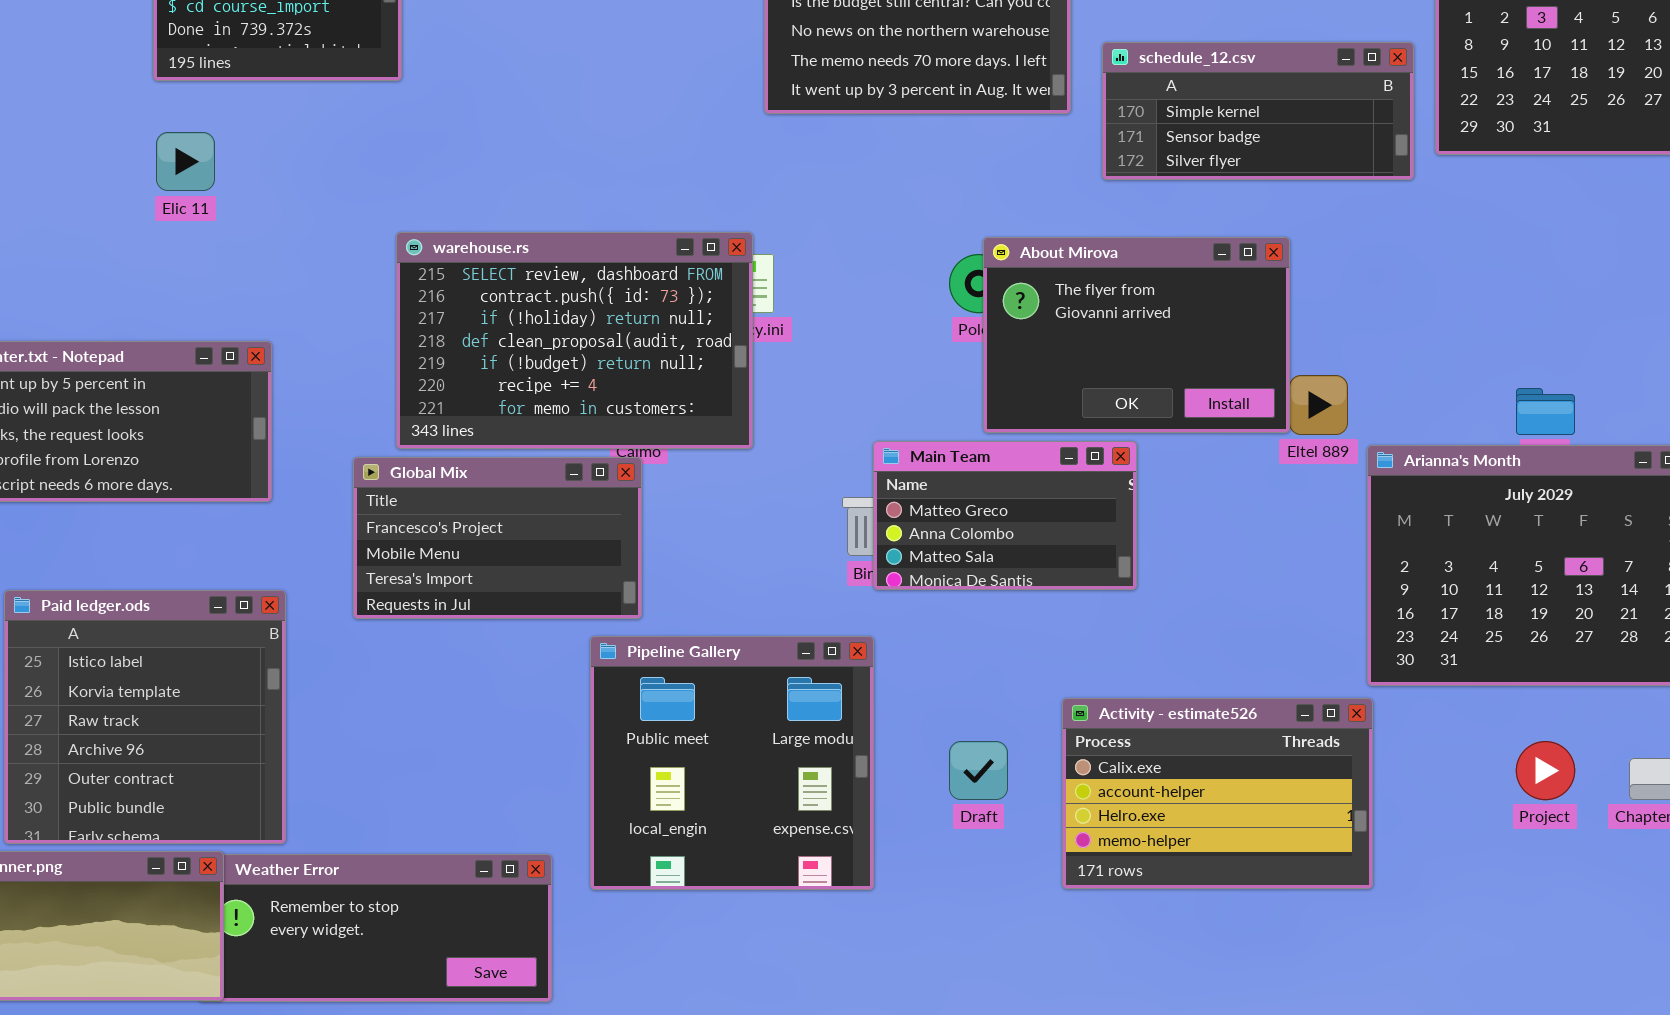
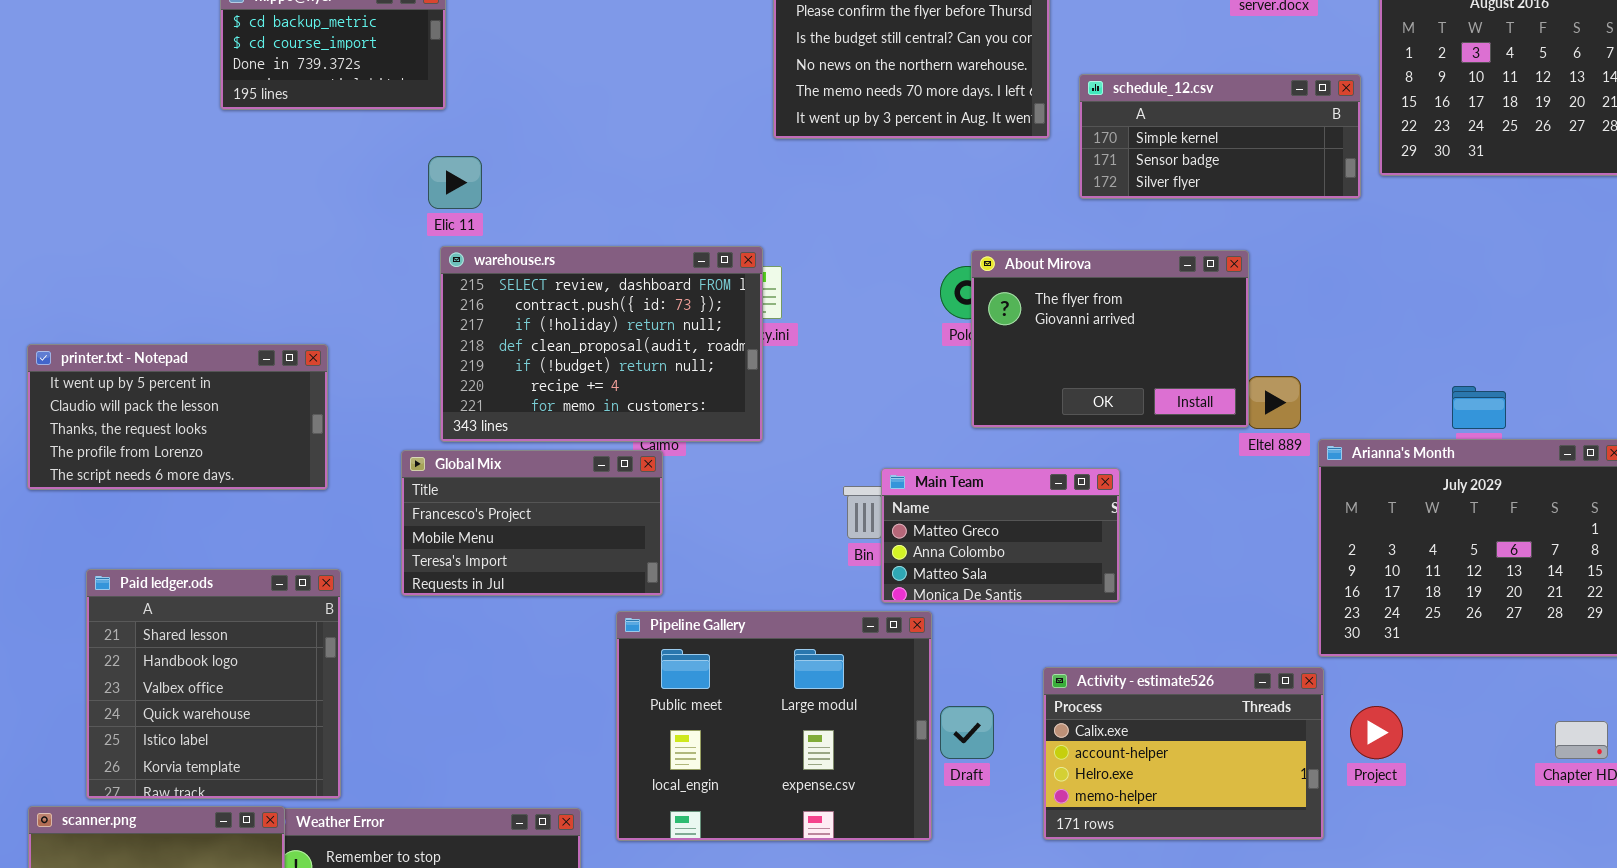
Elic 11: [156,132,215,191] -> [428,156,482,209], moved
Main Team: [873,441,1137,590] -> [881,468,1120,603], moved
Paid ledger.ods: [4,590,286,844] -> [86,569,341,799], scrolled up 4 rows
Pipeline Gallery: [590,636,874,890] -> [616,611,932,841], resized
Project: [1516,741,1575,800] -> [1350,706,1403,759], moved

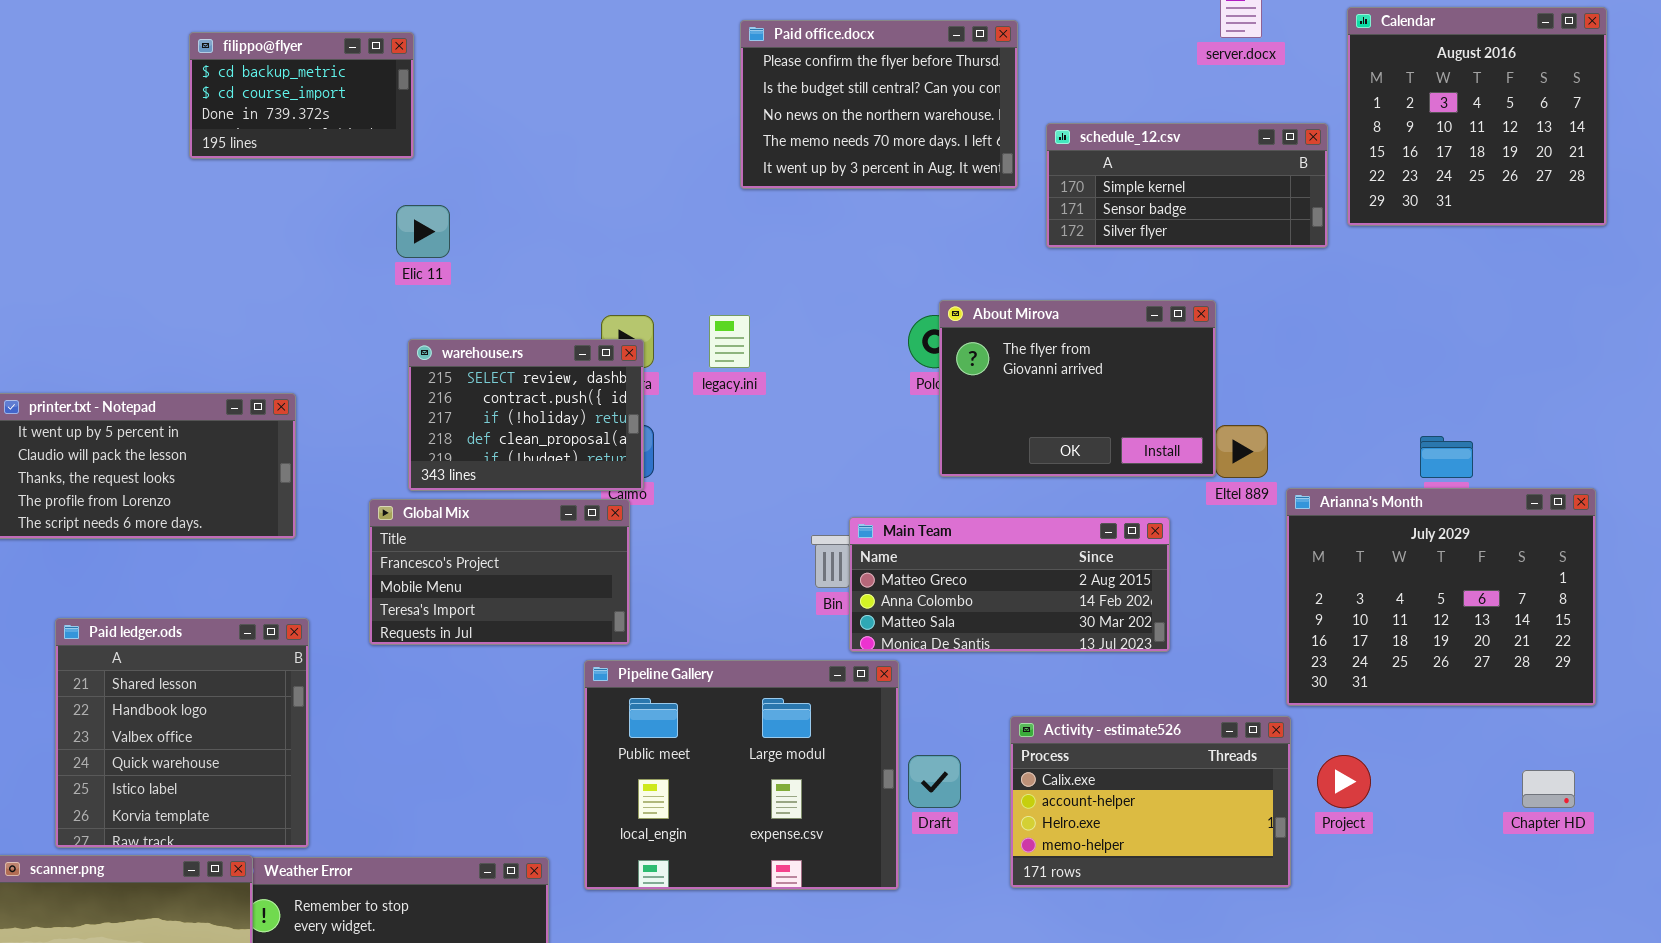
warehouse.rs: [440,246,763,442] -> [408,339,644,491], resized
Main Team: [881,468,1120,603] -> [849,517,1170,652], resized

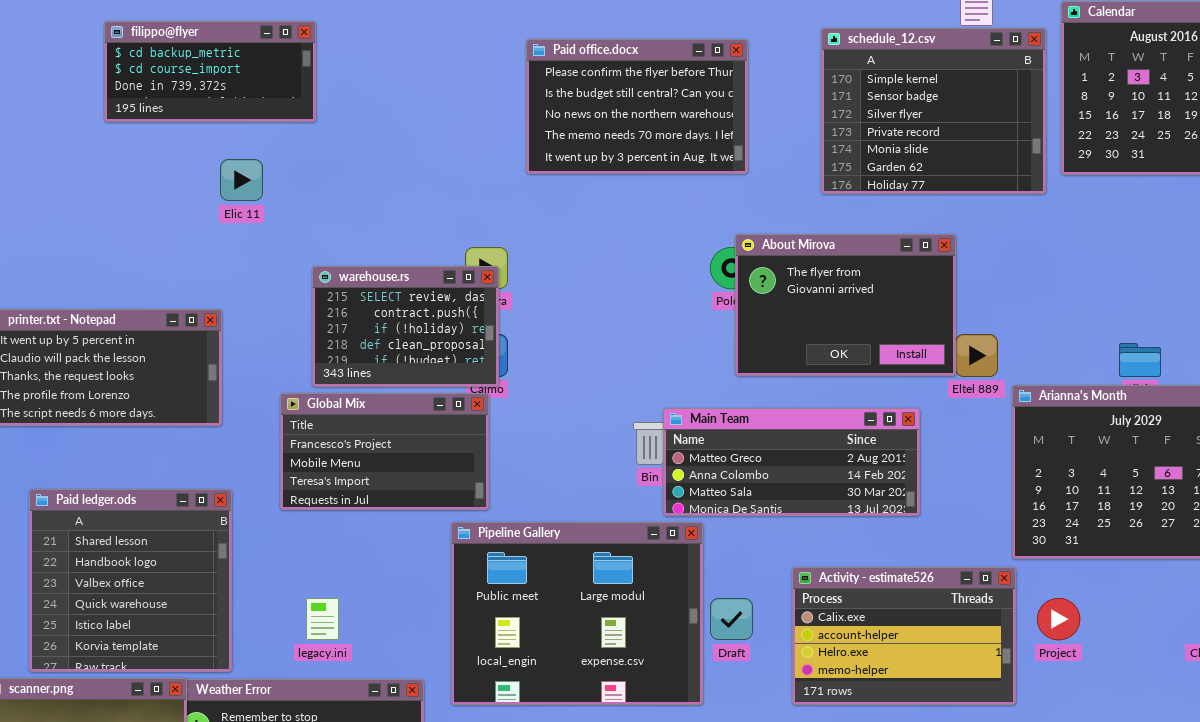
Paid office.docx: [740,20,1018,189] -> [526,39,748,174], moved
filippo@flyer: [189,32,414,159] -> [104,21,316,122], resized
schedule_12.csv: [1046,123,1328,248] -> [821,28,1046,194], resized
Elic 11: [396,205,450,258] -> [220,159,263,201], moved
legacy.ini: [709,315,750,368] -> [306,598,339,640], moved

